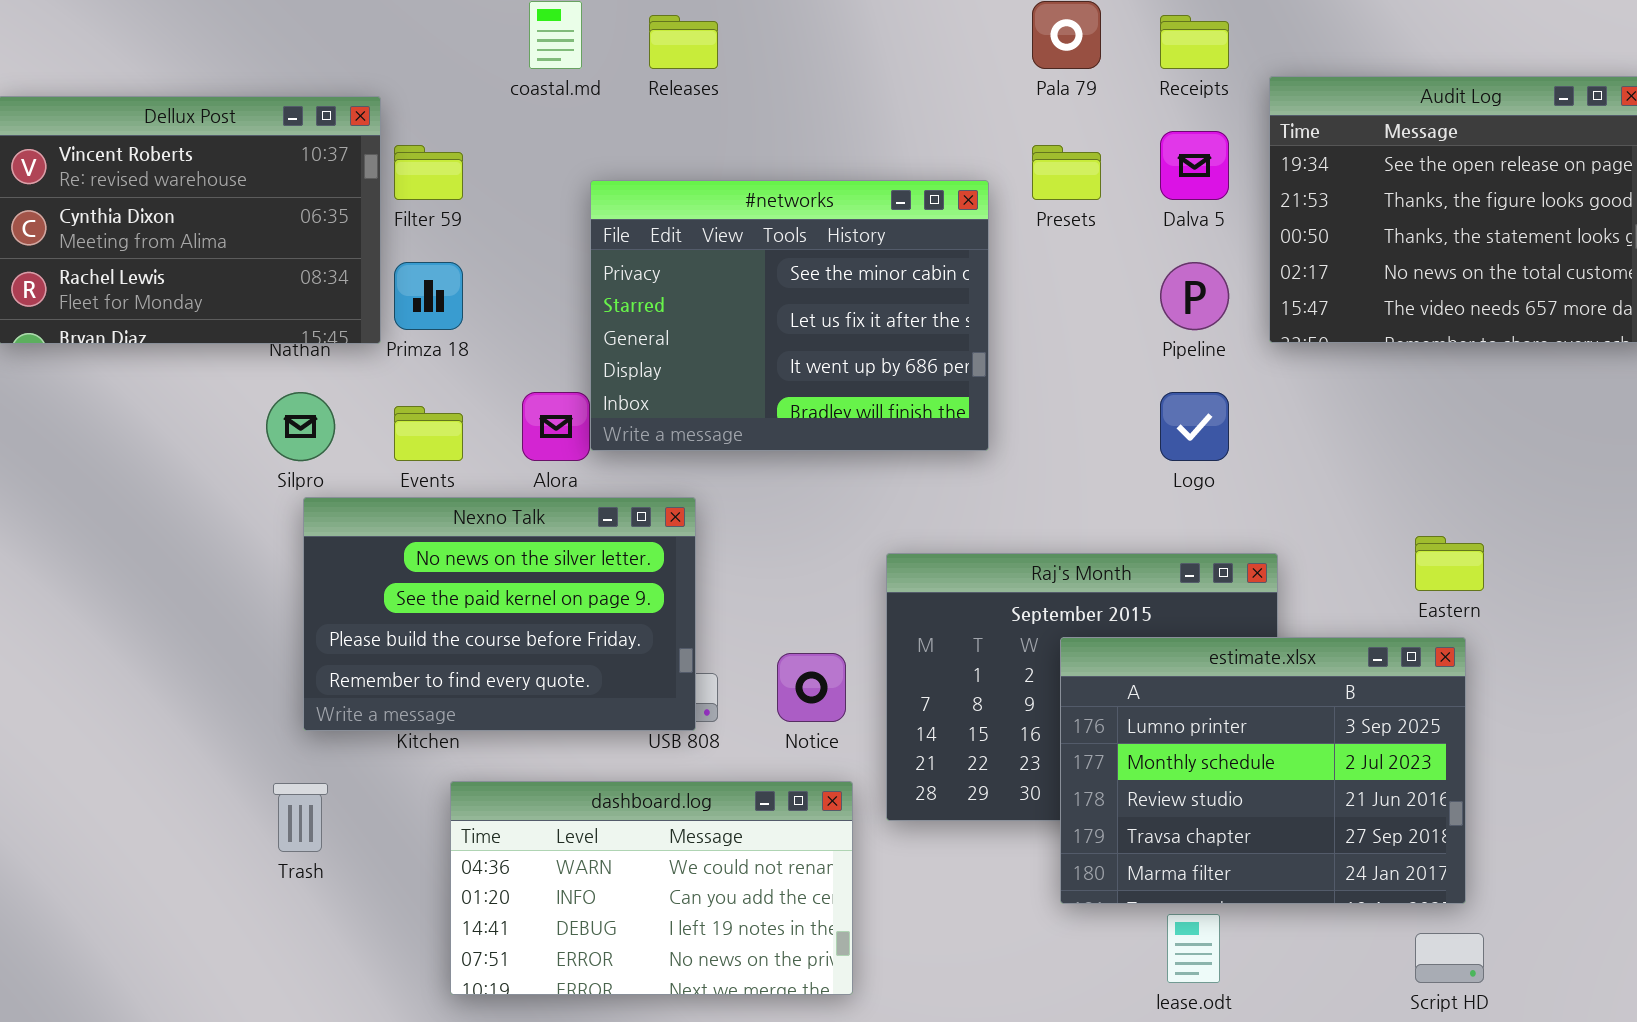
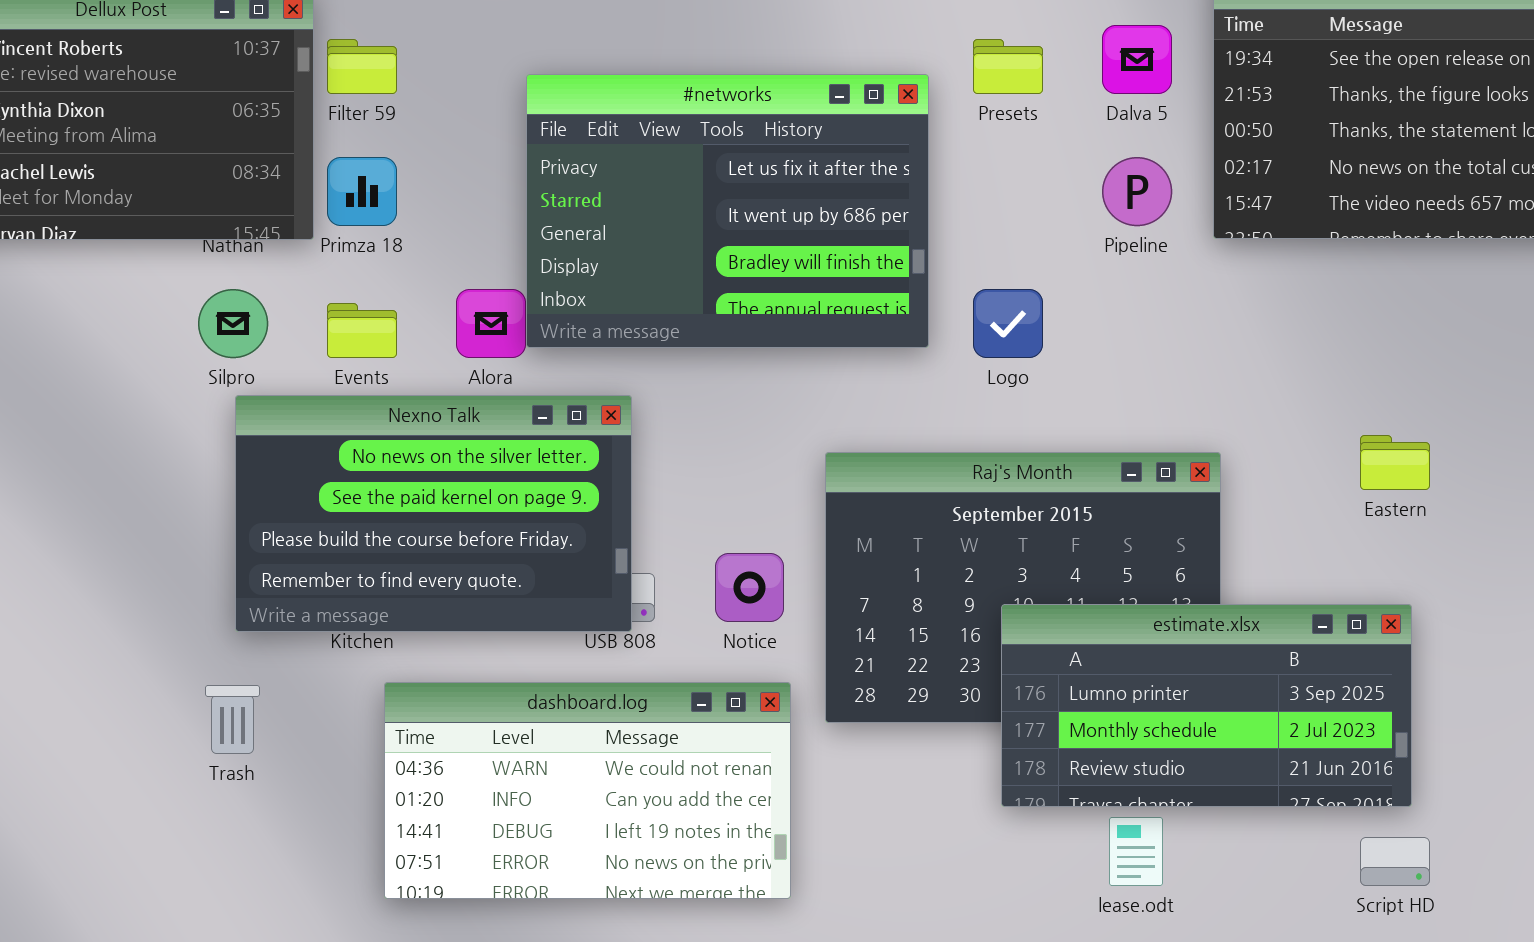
#networks: [590,180,989,451] -> [526,74,929,348], scrolled down 1 row
Logo: [1160,392,1229,461] -> [973,289,1043,358], moved
estimate.xlsx: [1060,637,1466,904] -> [1001,604,1412,807], resized

